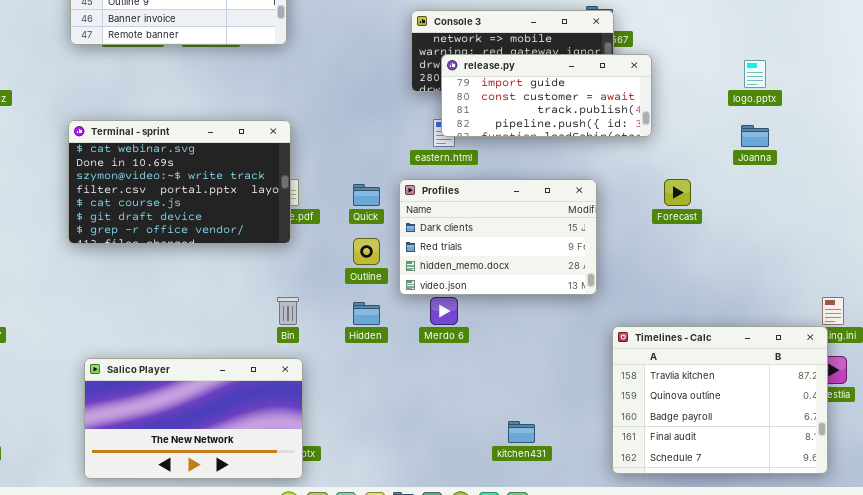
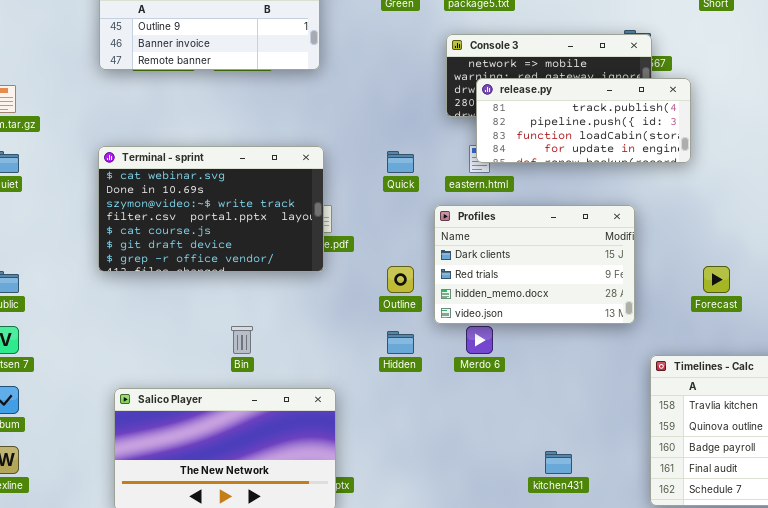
release.py: [441,54,652,137] -> [476,78,691,163], scrolled down 2 rows
Forecast: [664,179,691,206] -> [703,266,730,293], moved
Quick: [353,184,380,206] -> [387,151,414,173], moved
Bin: [277,297,299,325] -> [231,326,253,354], moved

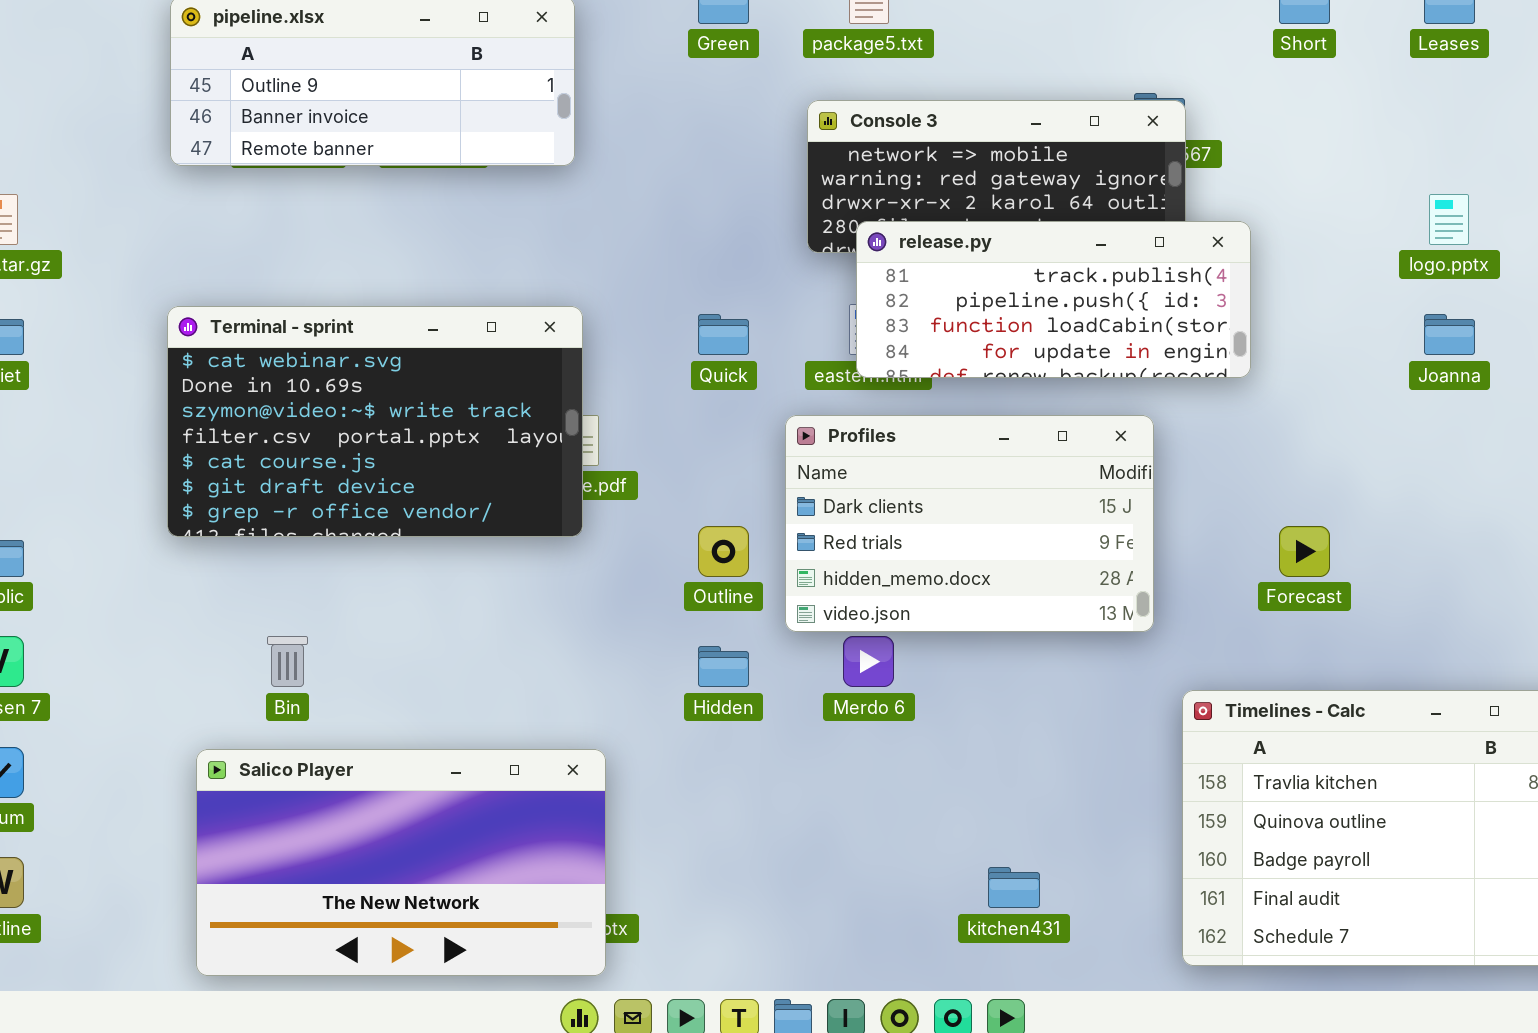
release.py: [476,78,691,163] -> [856,221,1251,378], moved
Bin: [231,326,253,354] -> [267,636,308,687], moved

